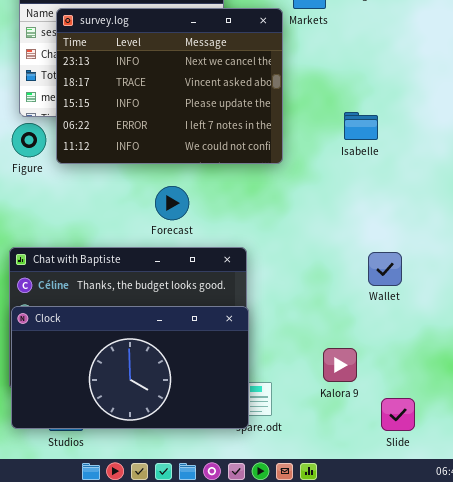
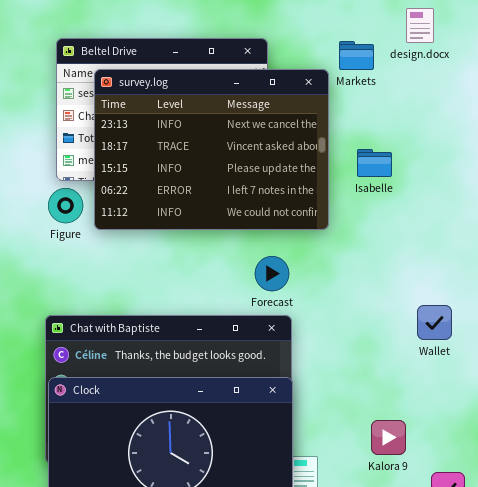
Isabelle: [344,112,378,140] -> [357,149,392,177], moved
Forecast: [155,186,189,220] -> [255,256,289,291], moved
Wallet: [368,252,402,286] -> [417,305,452,340], moved

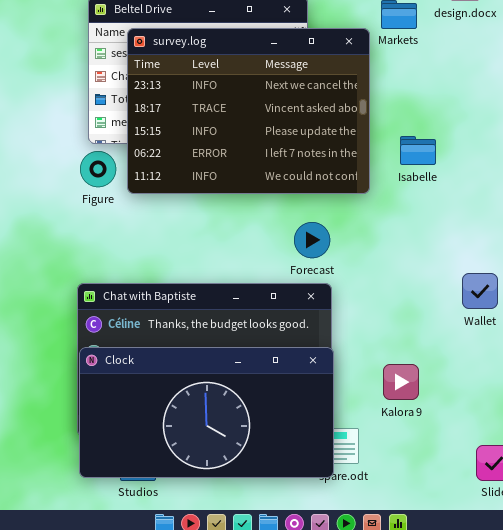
Isabelle: [357,149,392,177] -> [400,136,436,165], moved
Kalora 9: [371,420,406,455] -> [383,364,419,400], moved

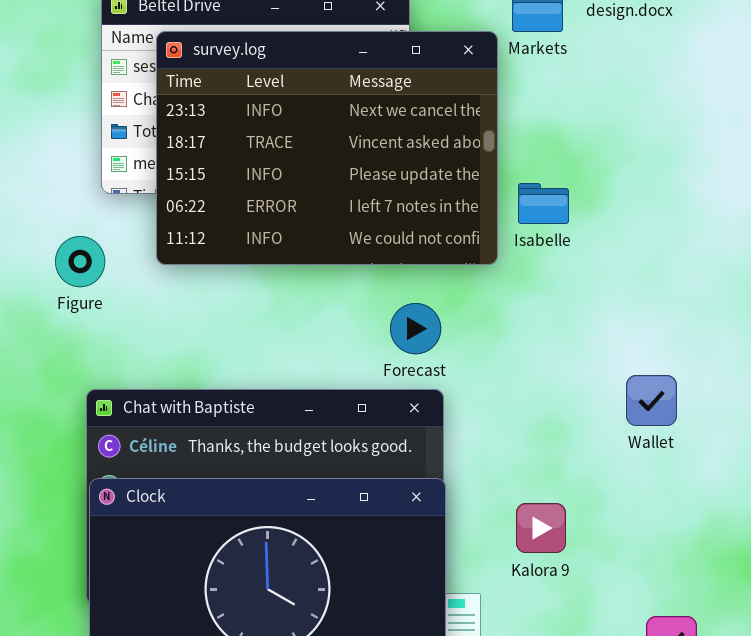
Isabelle: [400,136,436,165] -> [518,183,569,224], moved
Figure: [80,151,116,187] -> [55,236,105,287], moved

